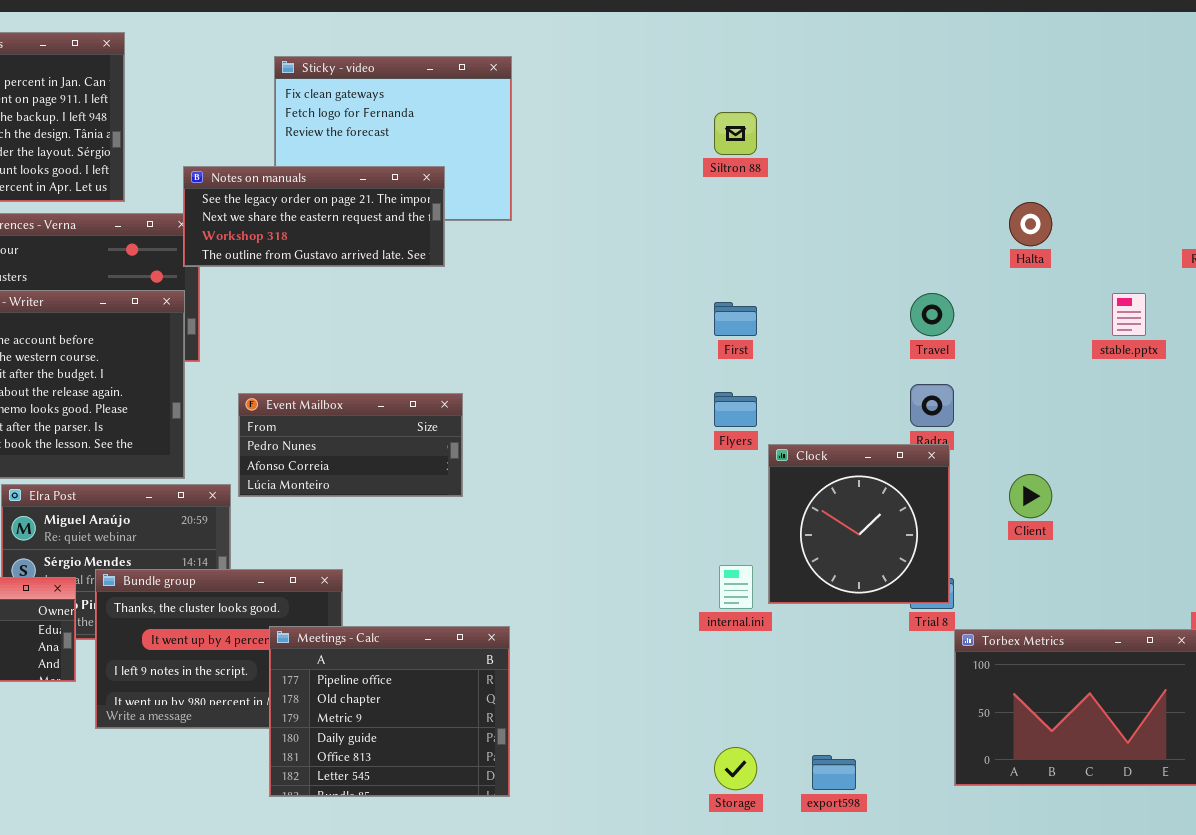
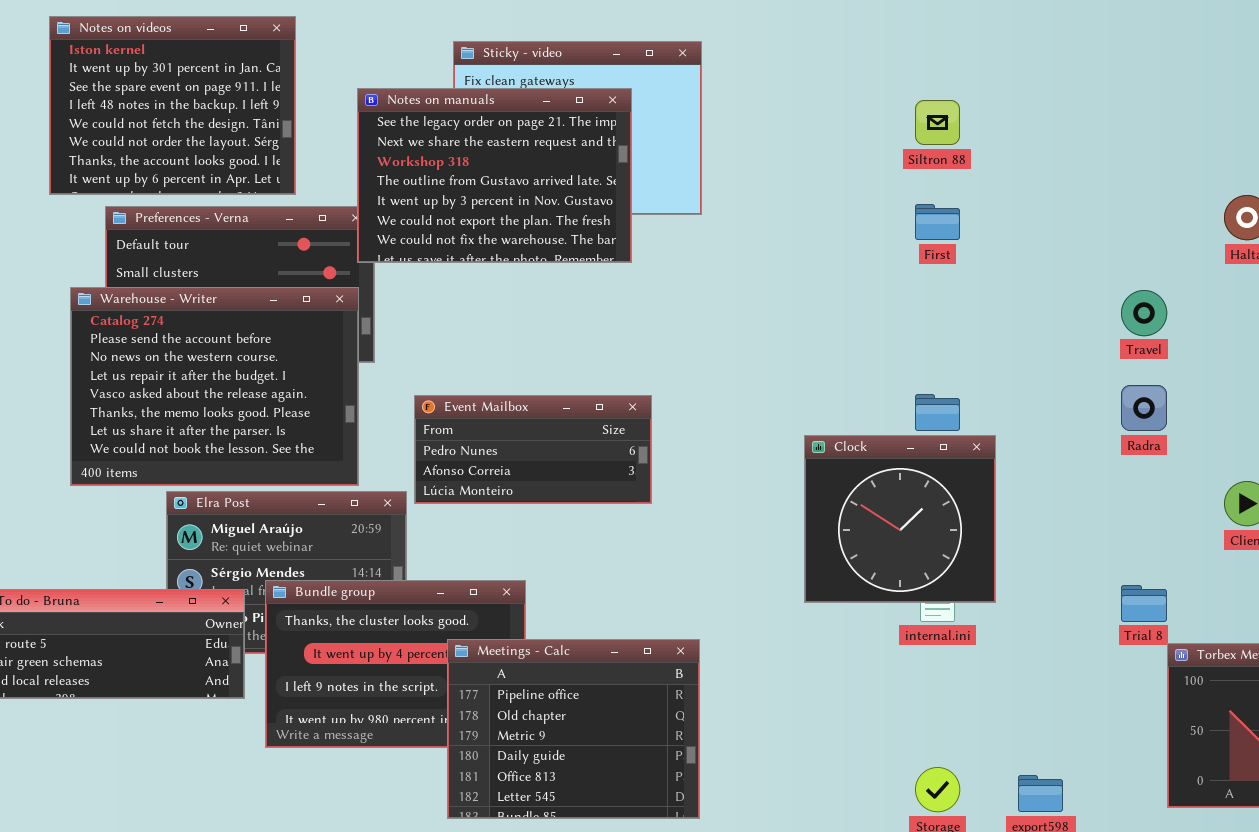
Notes on manuals: [183,166,445,267] -> [357,88,632,263], resized
First: [714,302,757,336] -> [915,204,960,240], moved
Clock: [768,444,950,604] -> [804,435,996,603], moved

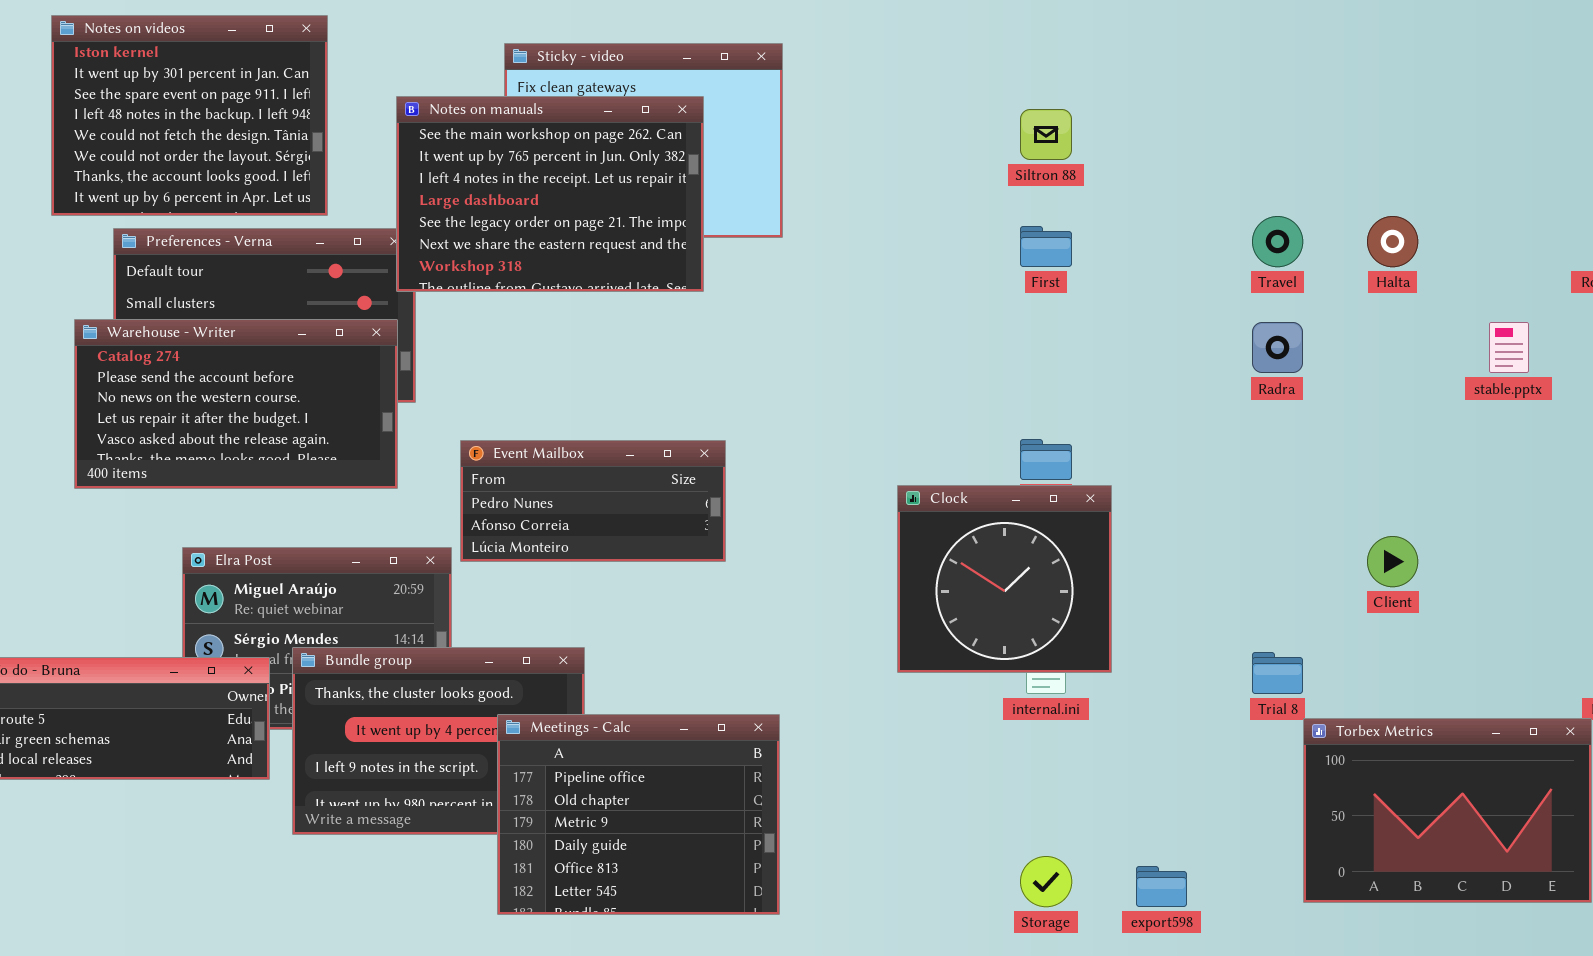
Notes on manuals: [357,88,632,263] -> [396,96,704,292], scrolled up 4 rows
Warehouse - Writer: [70,287,359,486] -> [74,319,398,489], resized
Travel: [1121,290,1167,336] -> [1252,216,1303,267], moved
Radra: [1121,385,1167,431] -> [1252,322,1303,373], moved

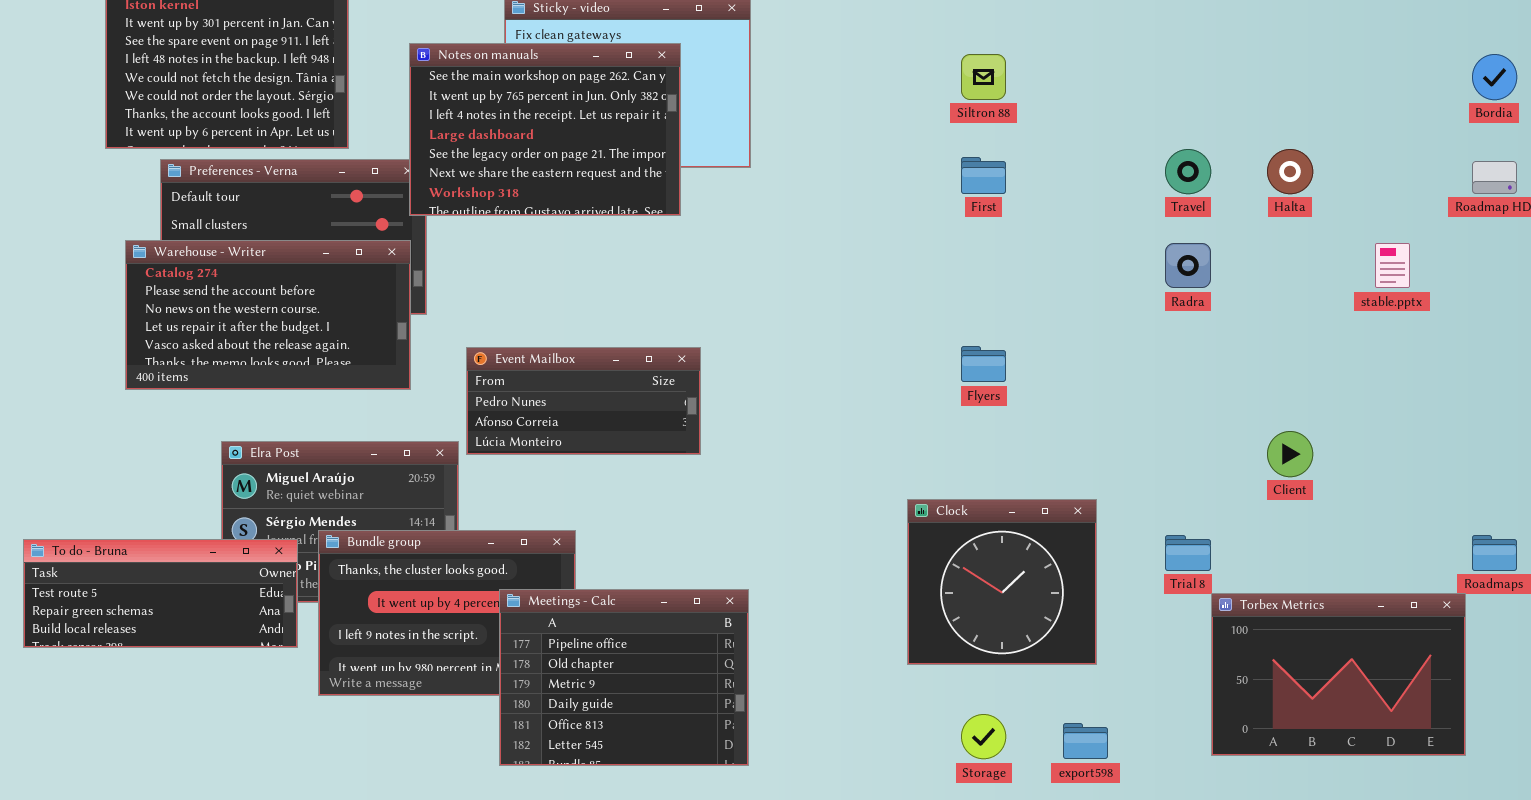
Clock: [897,485,1112,673] -> [907,499,1097,665], moved

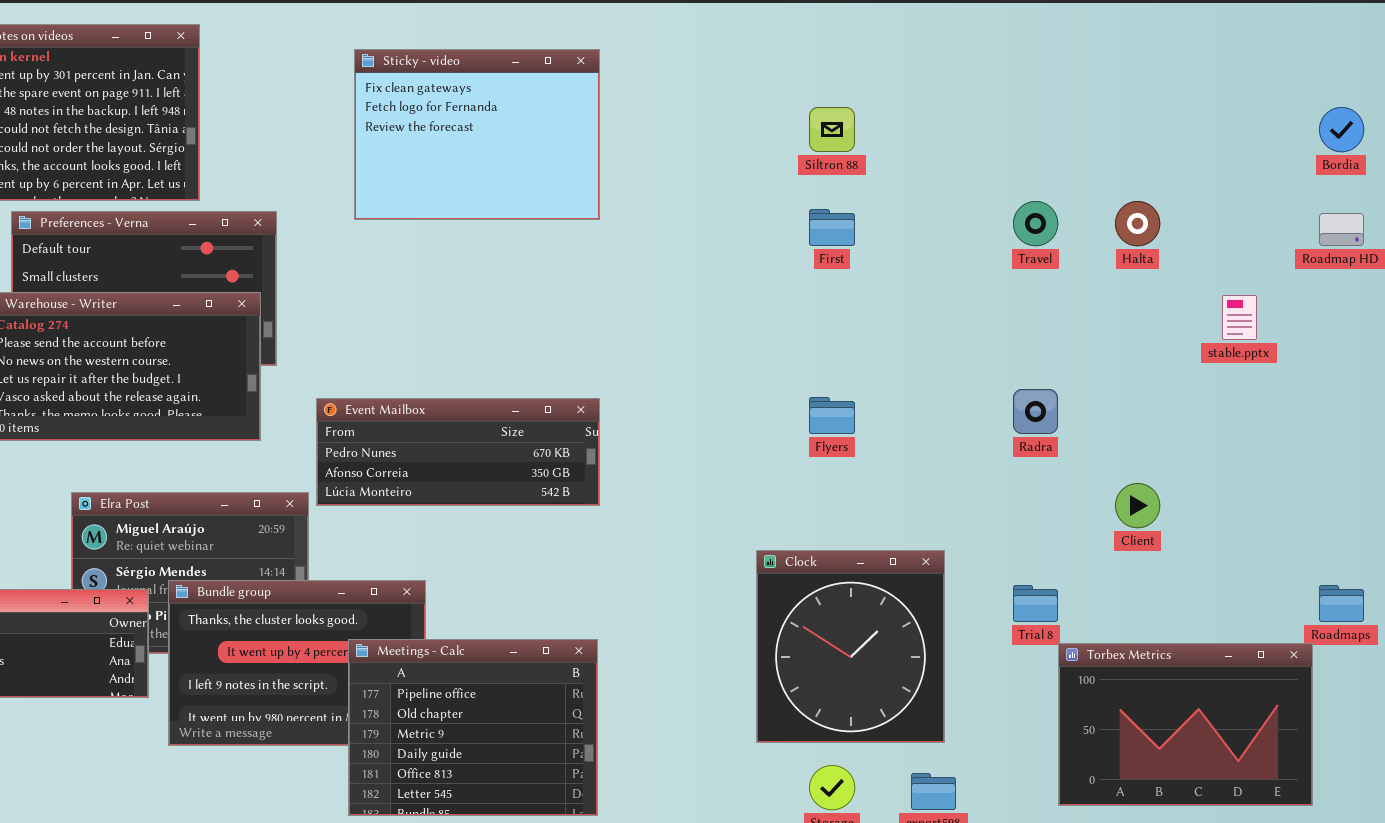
Notes on manuals: [409,43,681,216] -> none, closed
Radra: [1165,243,1211,288] -> [1013,389,1058,434], moved
Event Mailbox: [466,347,701,455] -> [316,398,600,506], resized
Clock: [907,499,1097,665] -> [756,550,945,743], resized

